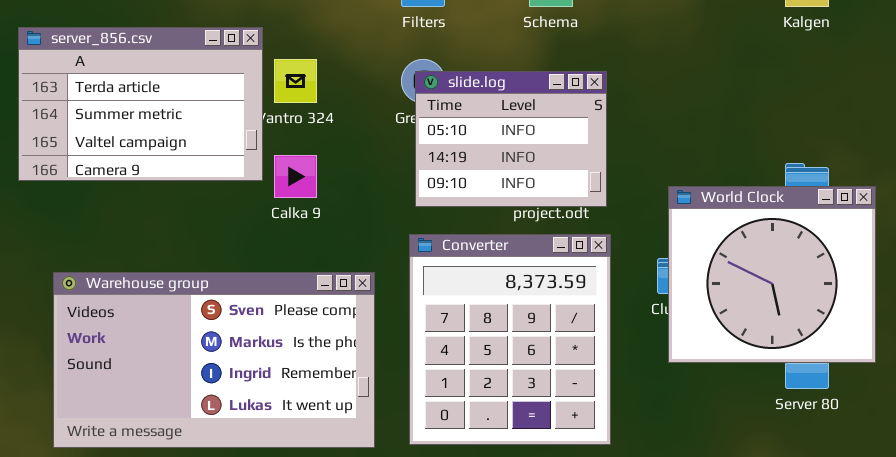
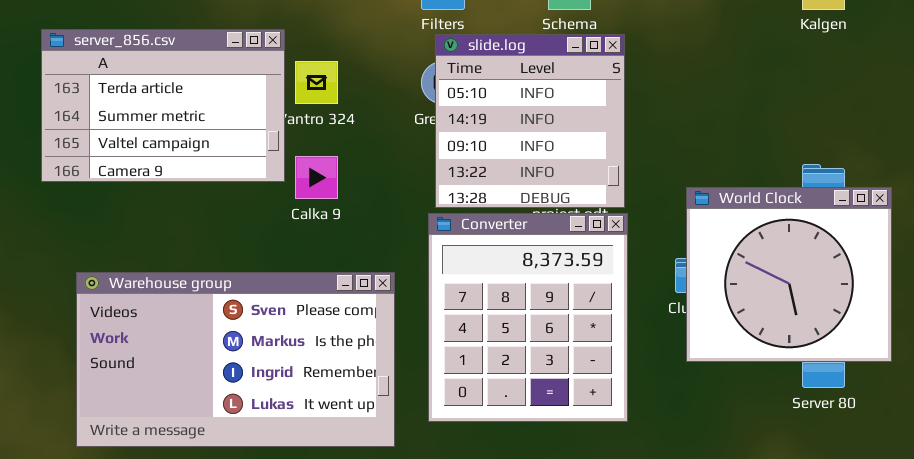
slide.log: [415,71,607,207] -> [435,34,625,208], resized
Converter: [409,234,611,445] -> [428,213,628,422], moved

